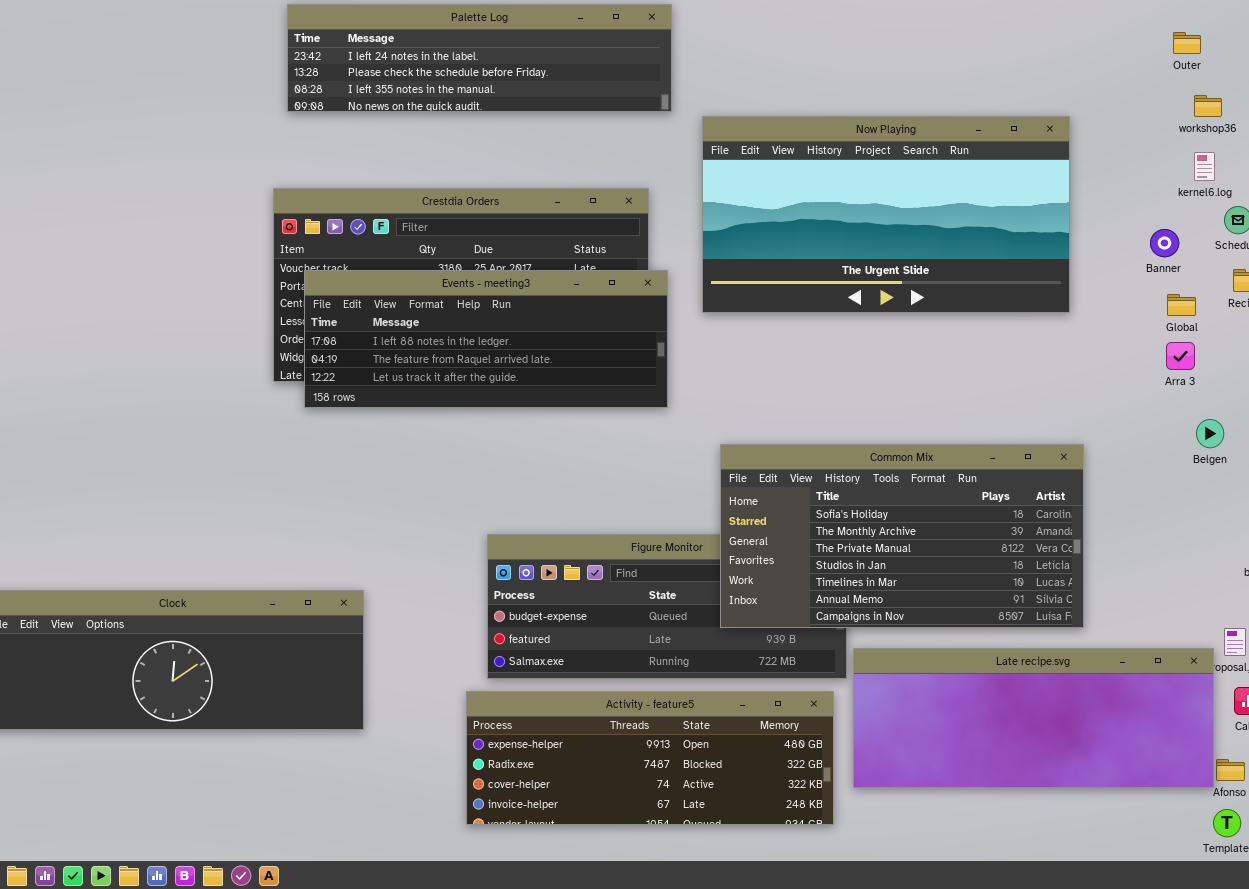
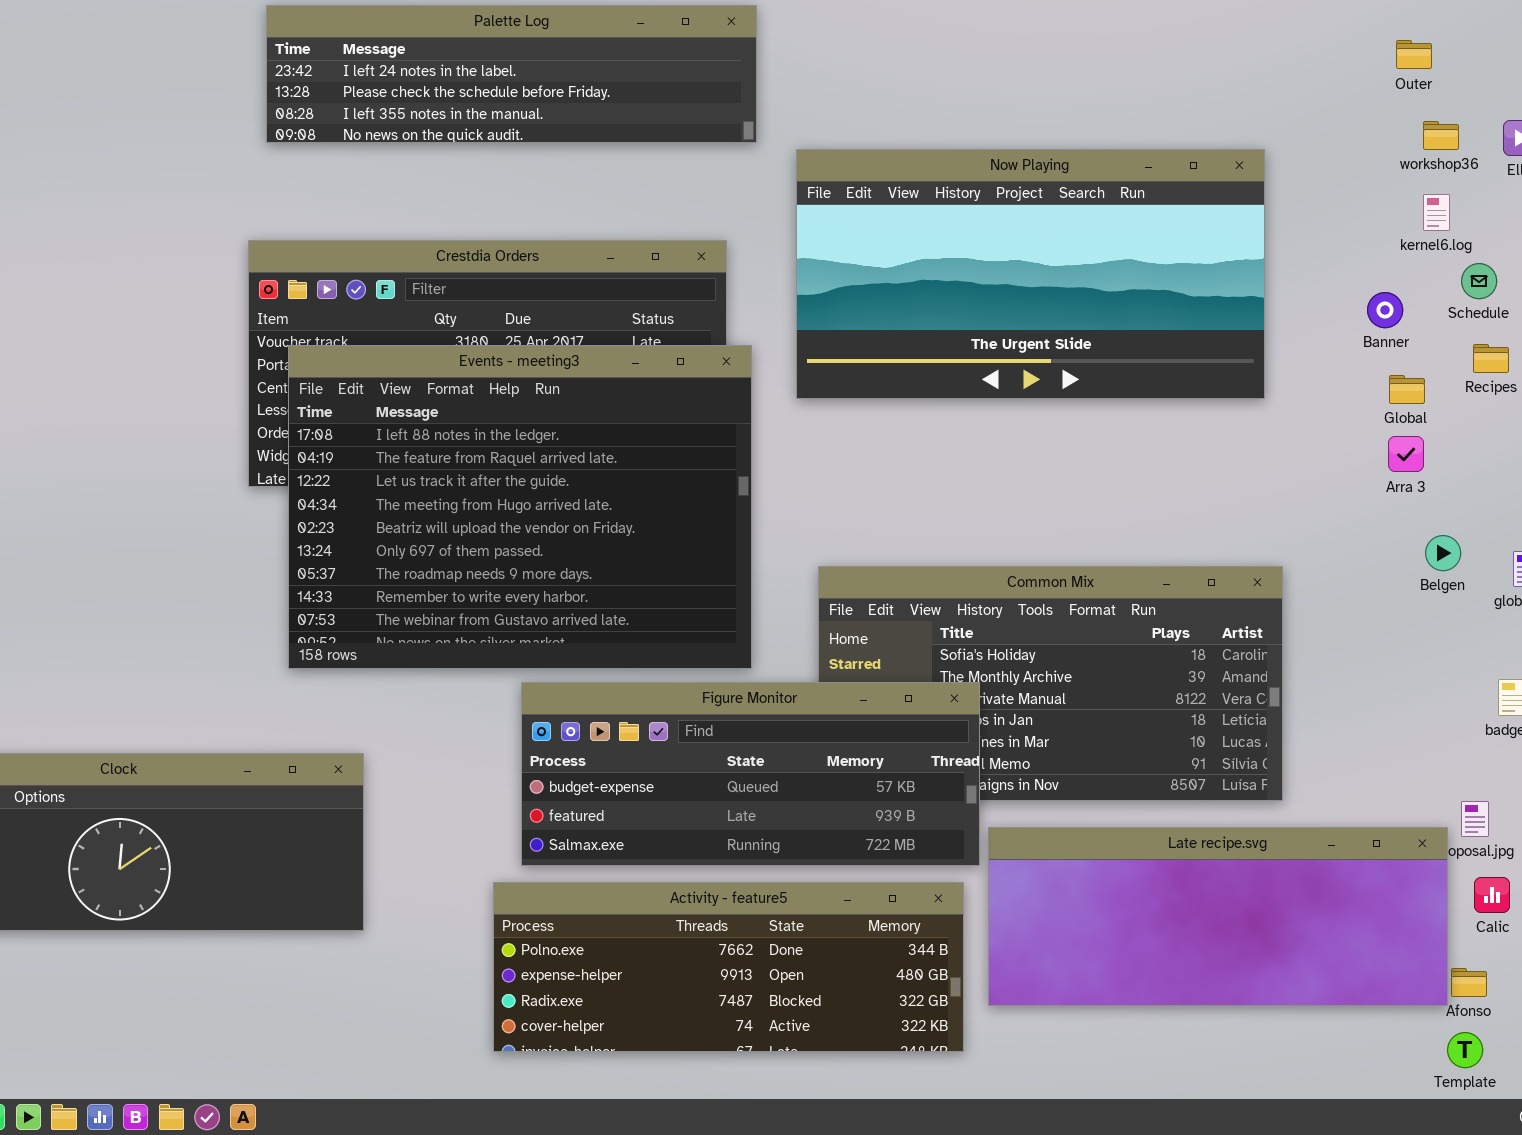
Events - meeting3: [304,270,668,408] -> [288,345,752,669], resized
Figure Monitor: [487,534,847,679] -> [521,682,980,866], raised
Activity - feature5: [466,691,834,825] -> [493,882,964,1052], scrolled up 1 row

